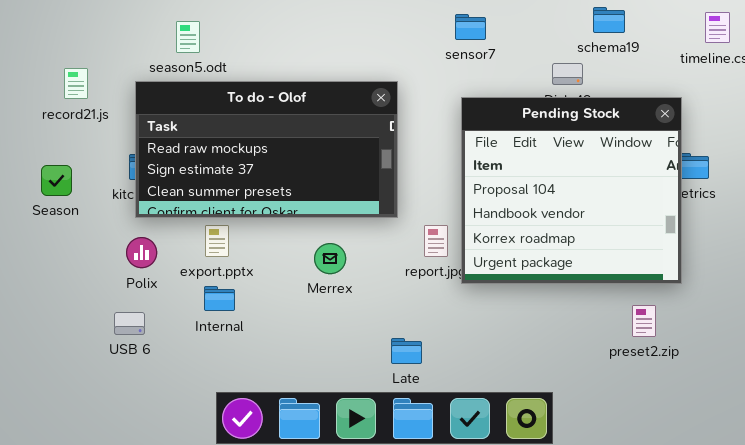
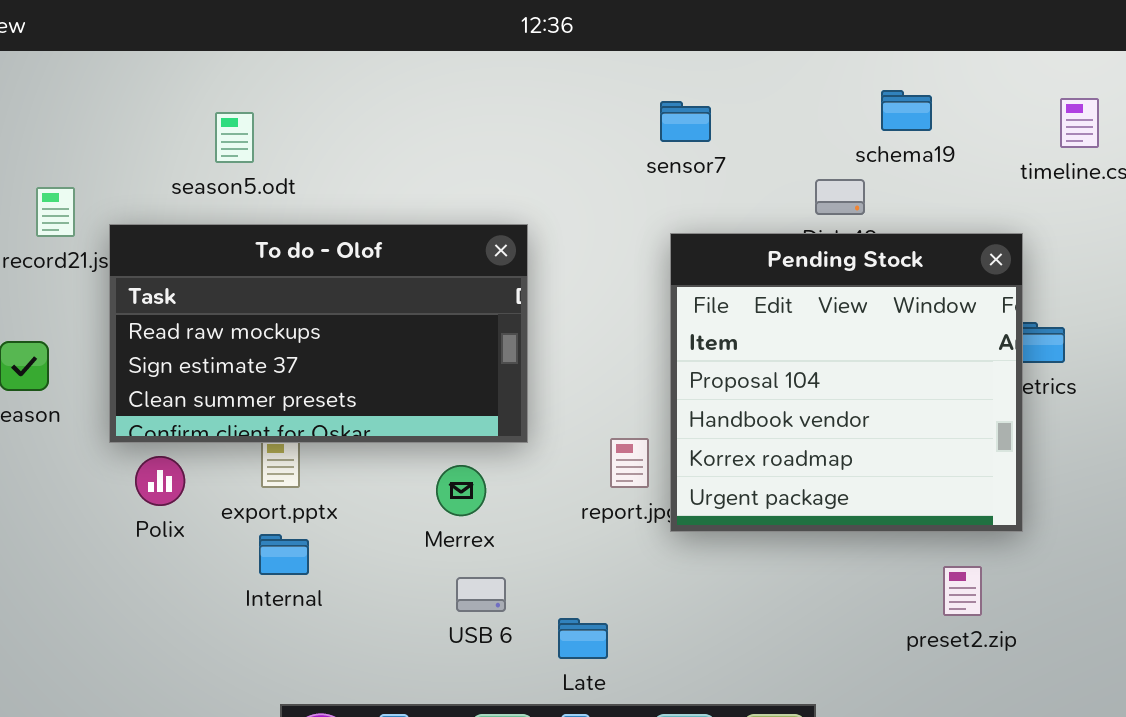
To do - Olof: [135,81,398,218] -> [109,224,528,443], moved
USB 6: [114,312,145,335] -> [456,577,506,612], moved

